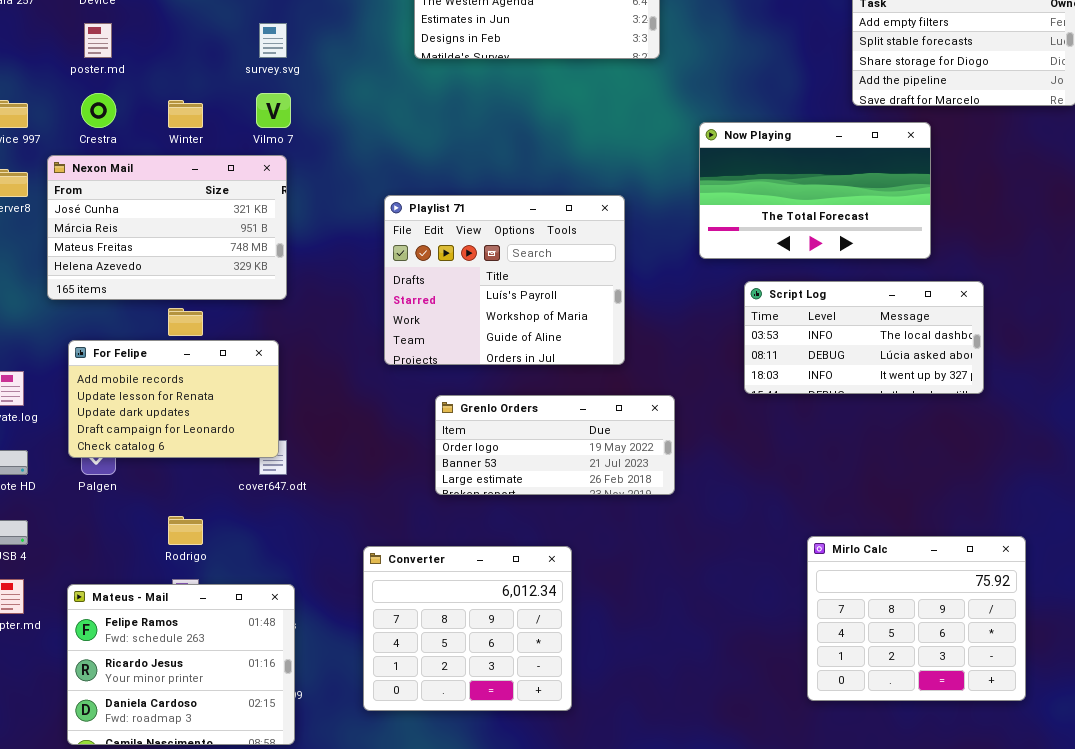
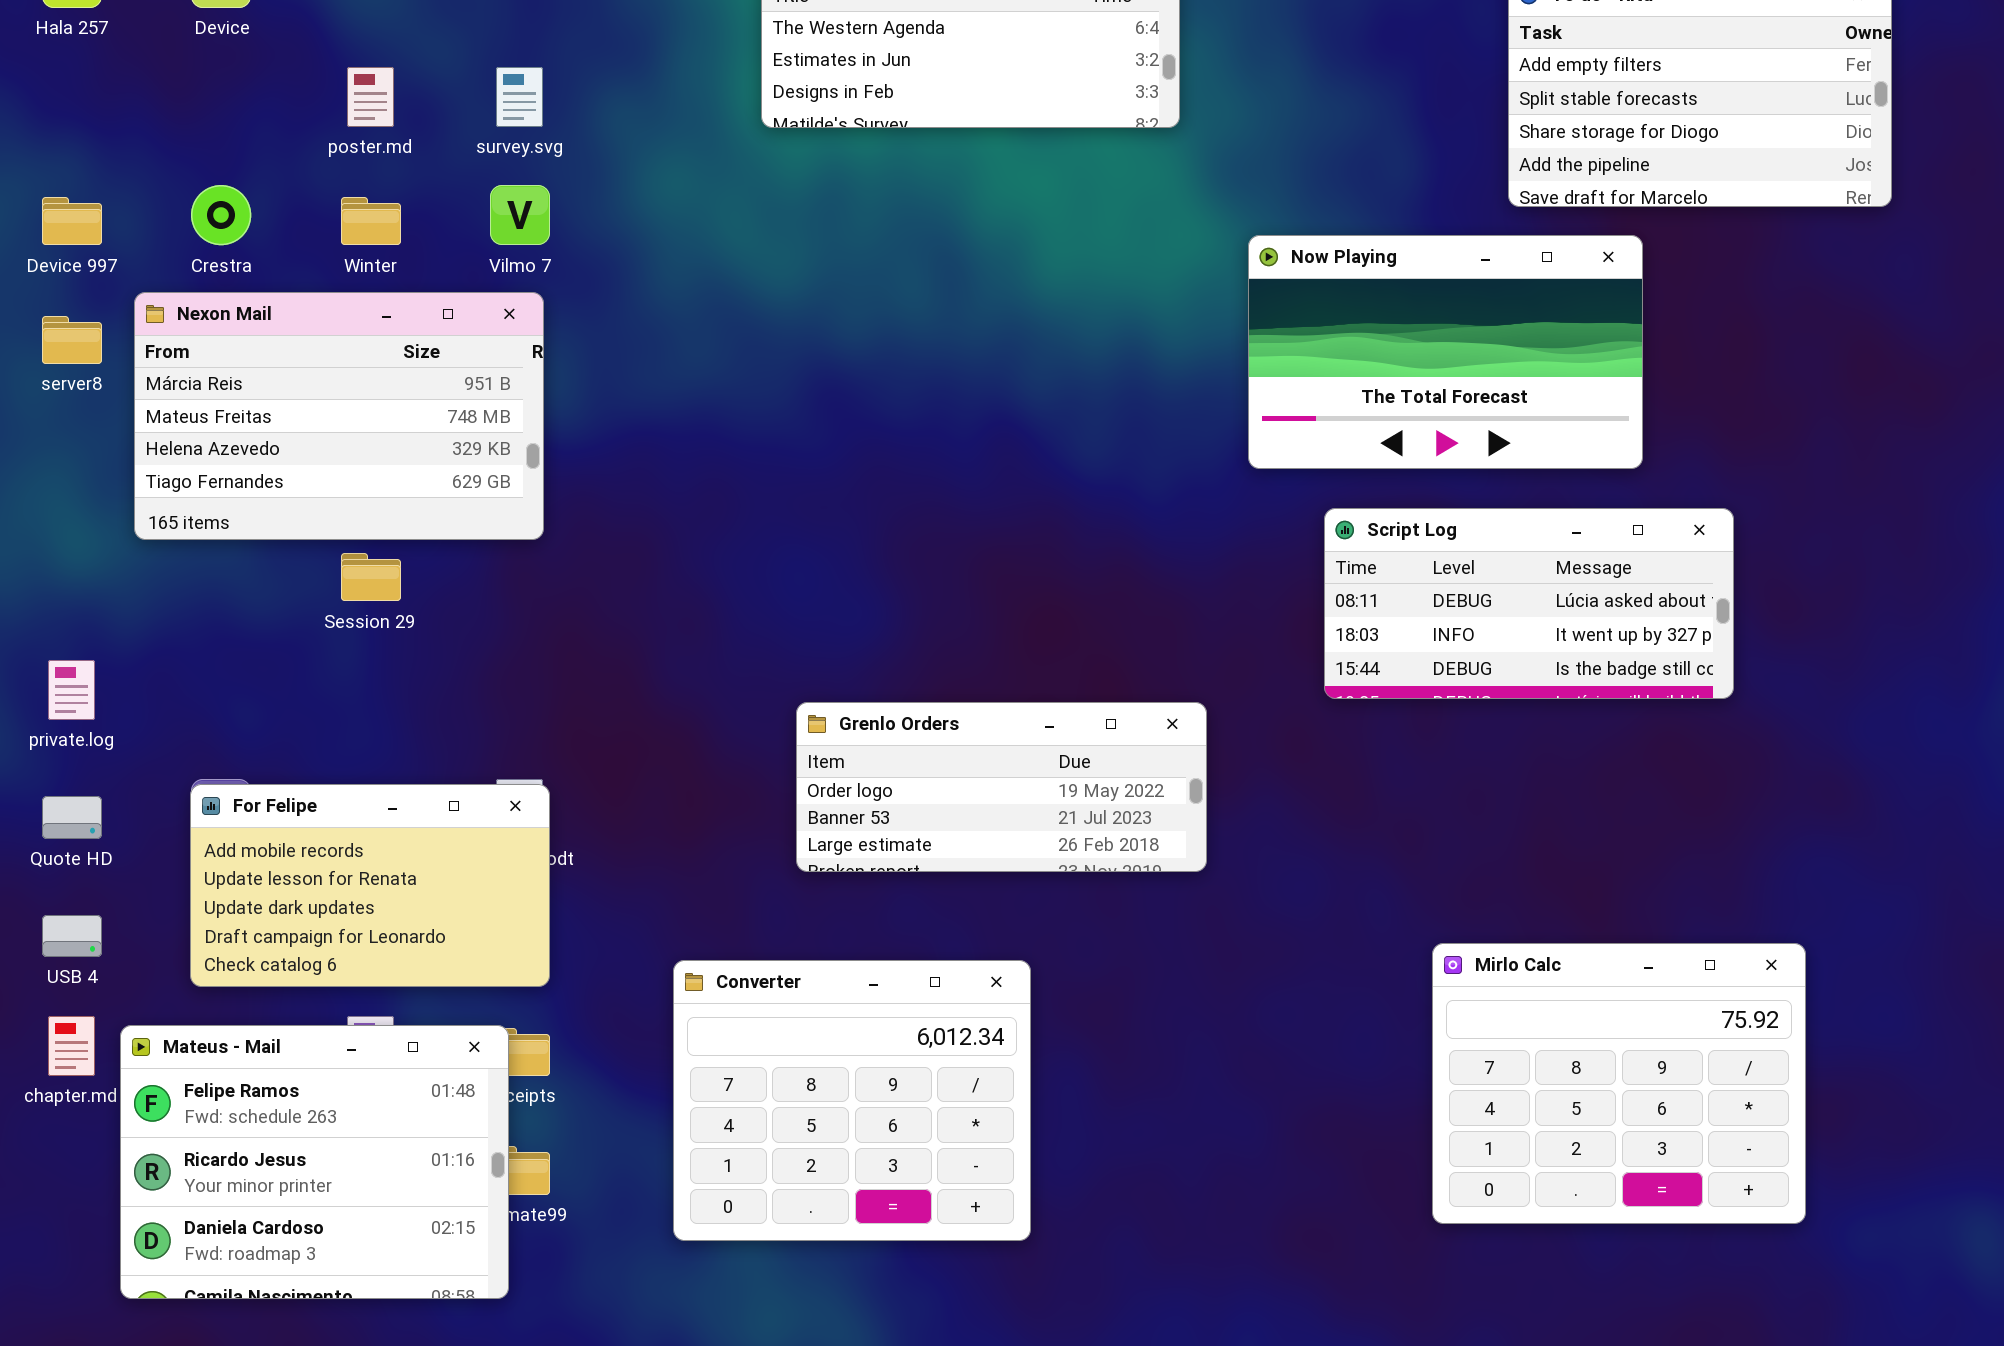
poster.md: [84,23,112,58] -> [347,67,394,127], moved
Nexon Mail: [47,155,287,300] -> [134,292,544,540], scrolled down 1 row
Playlist 71: [384,195,625,365] -> none, closed
Script Log: [744,281,984,394] -> [1324,508,1734,699], scrolled down 1 row
For Felipe: [68,340,279,458] -> [190,784,550,987], moved
Mateus - Mail: [67,584,295,745] -> [120,1025,509,1299], moved

